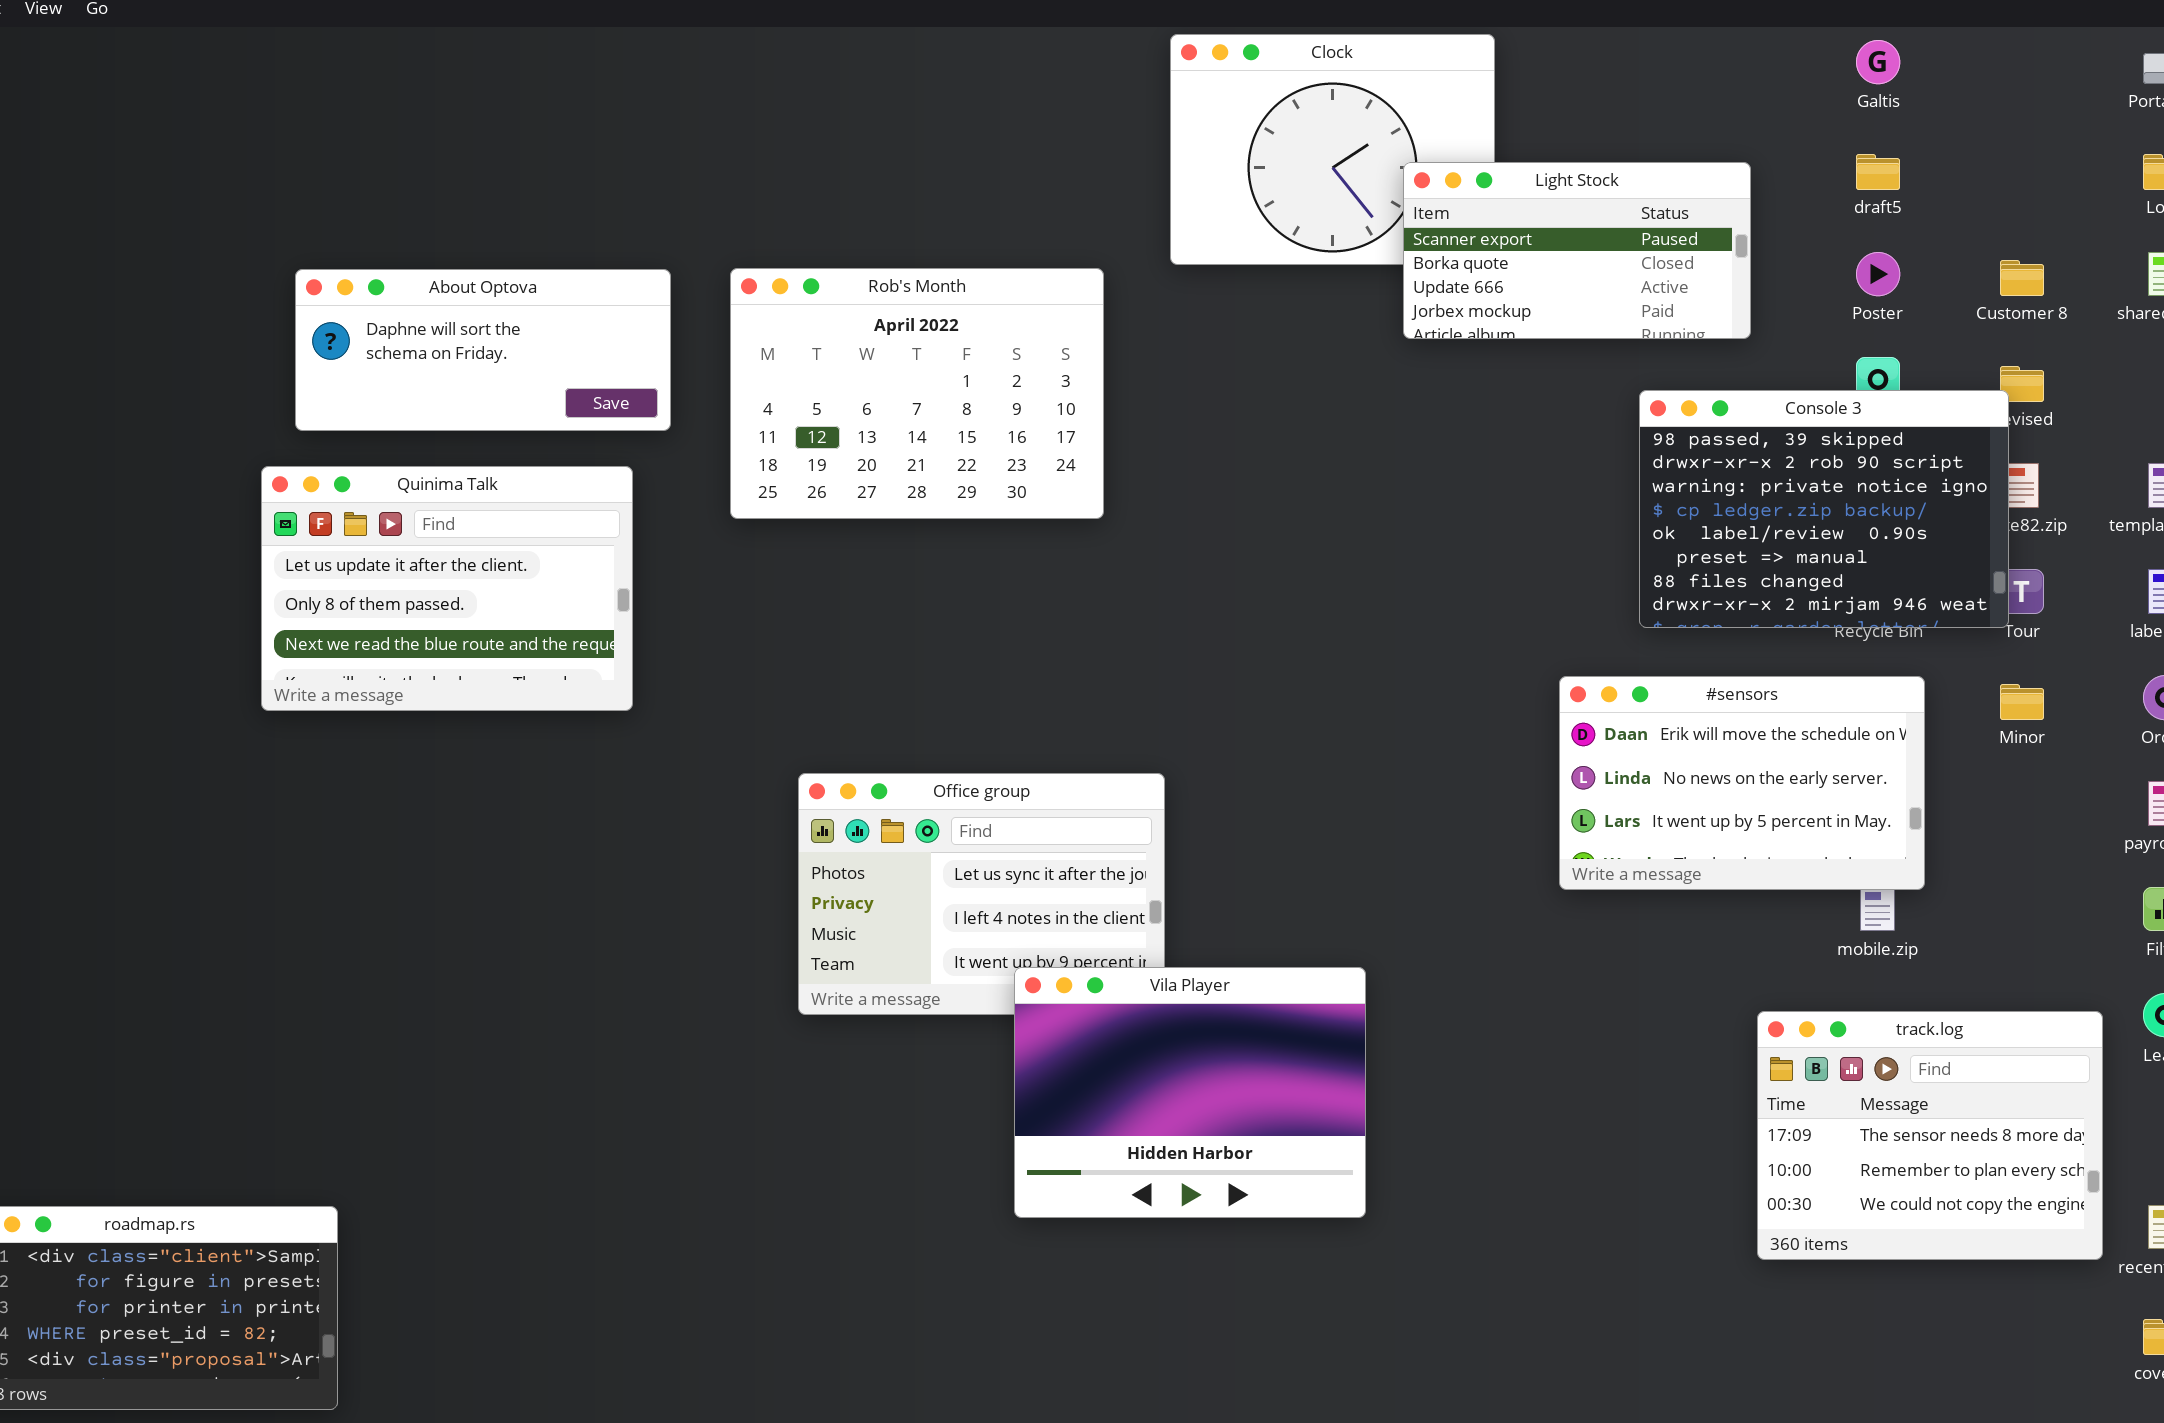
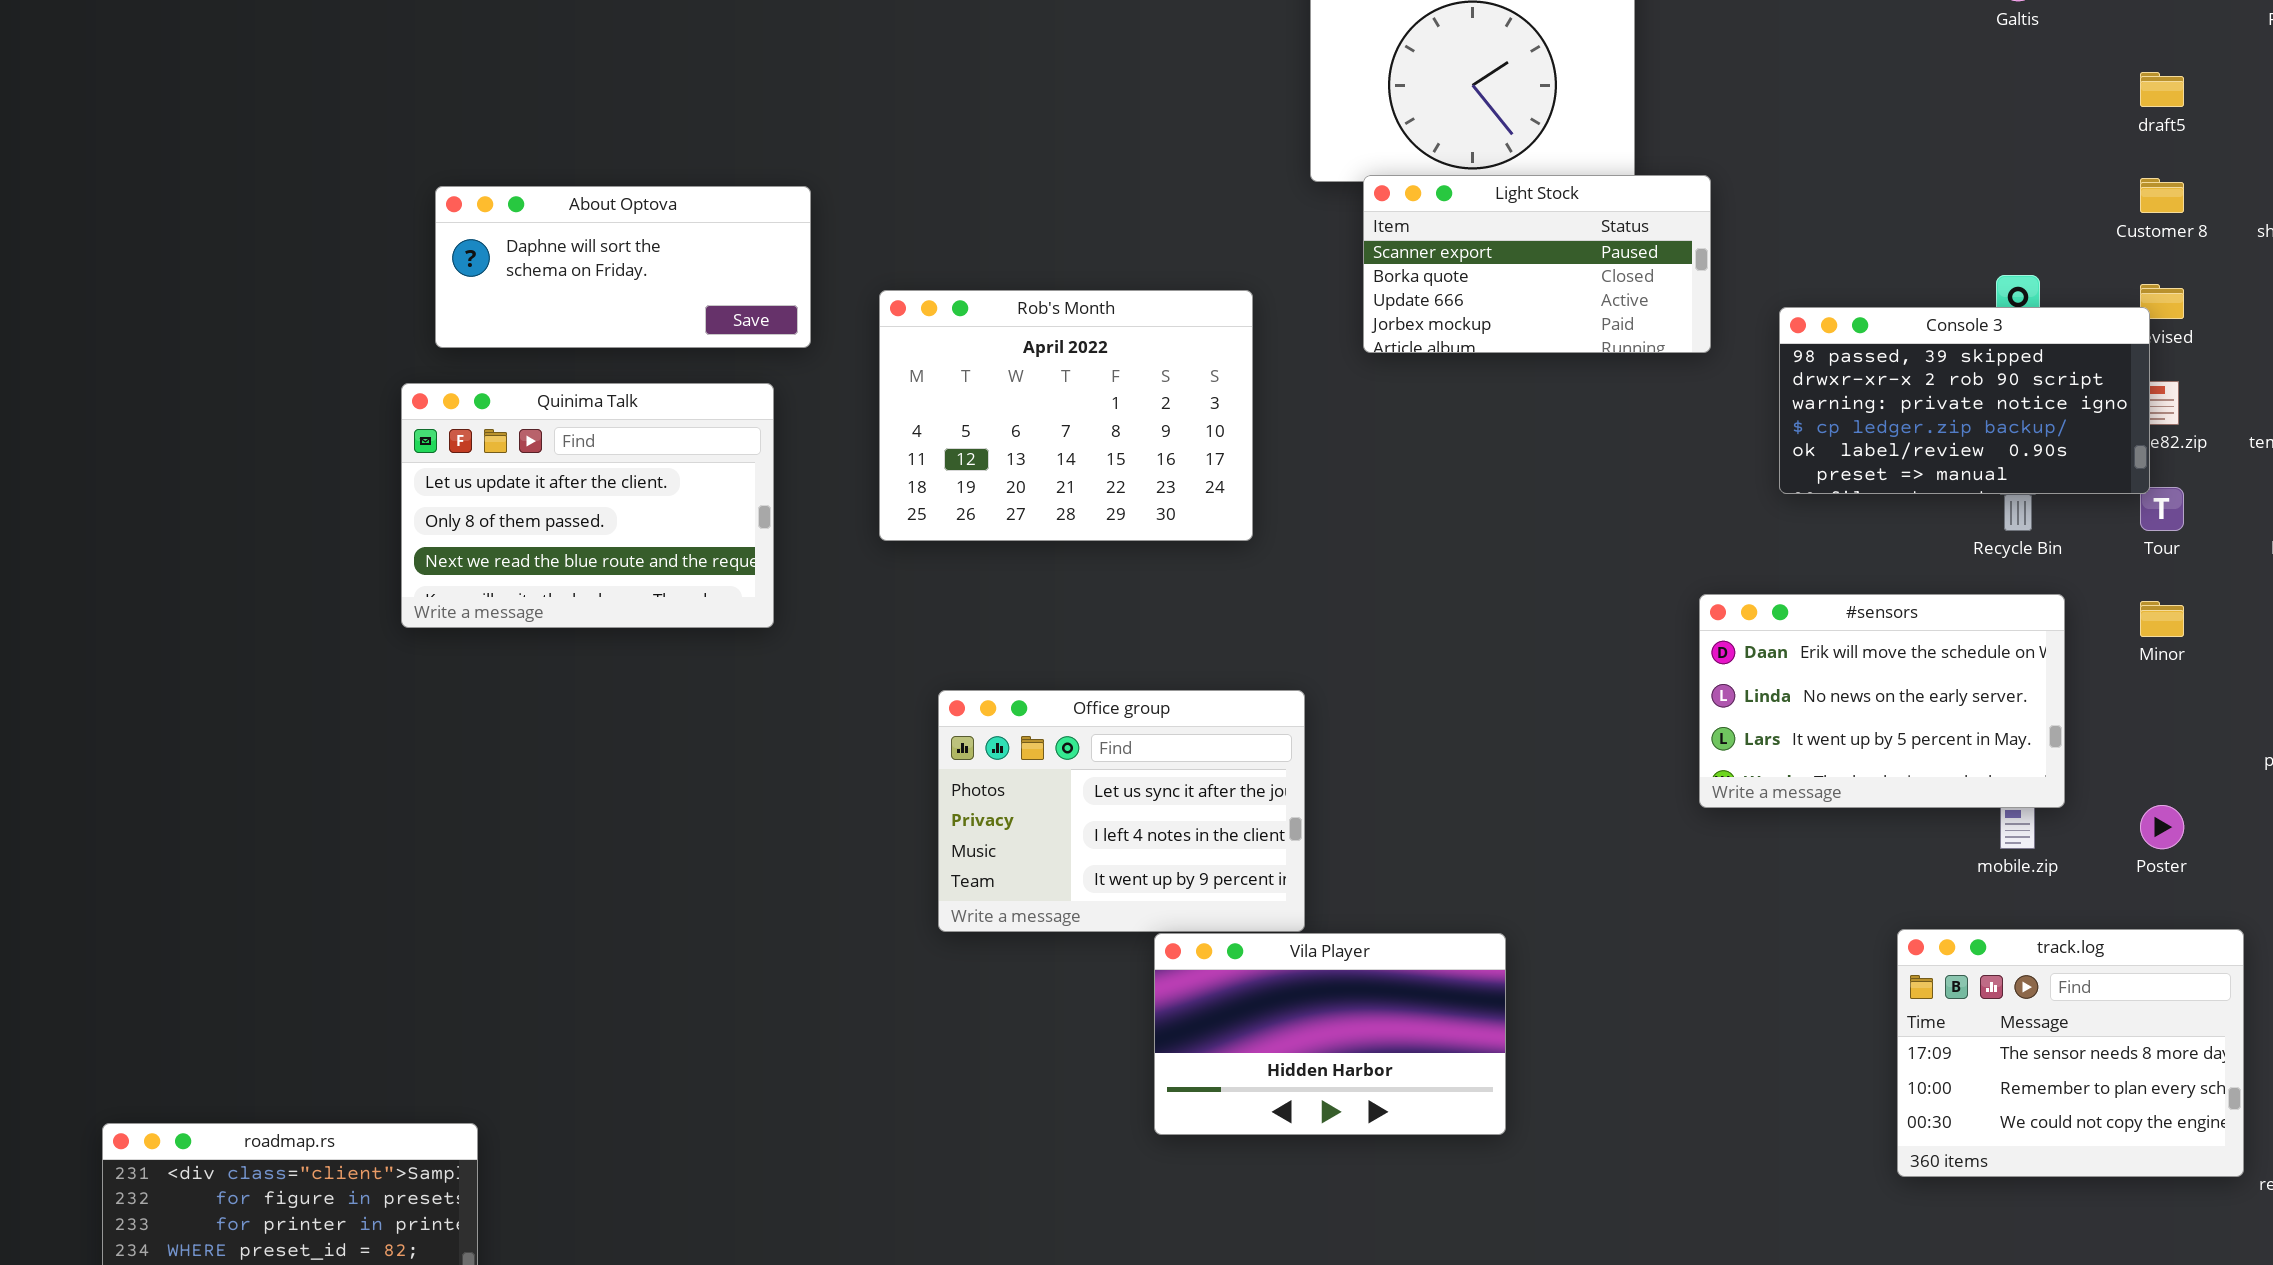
draft5: [1856,154,1900,190] -> [2140,72,2184,107], moved
Light Stock: [1403,162,1751,339] -> [1363,175,1711,353], moved
Poster: [1856,252,1900,296] -> [2140,805,2184,849], moved
Rob's Month: [730,268,1104,519] -> [879,290,1253,541], moved
Console 3: [1639,390,2009,628] -> [1779,307,2150,494], resized
Vila Player: [1014,967,1366,1218] -> [1154,933,1506,1135], resized

